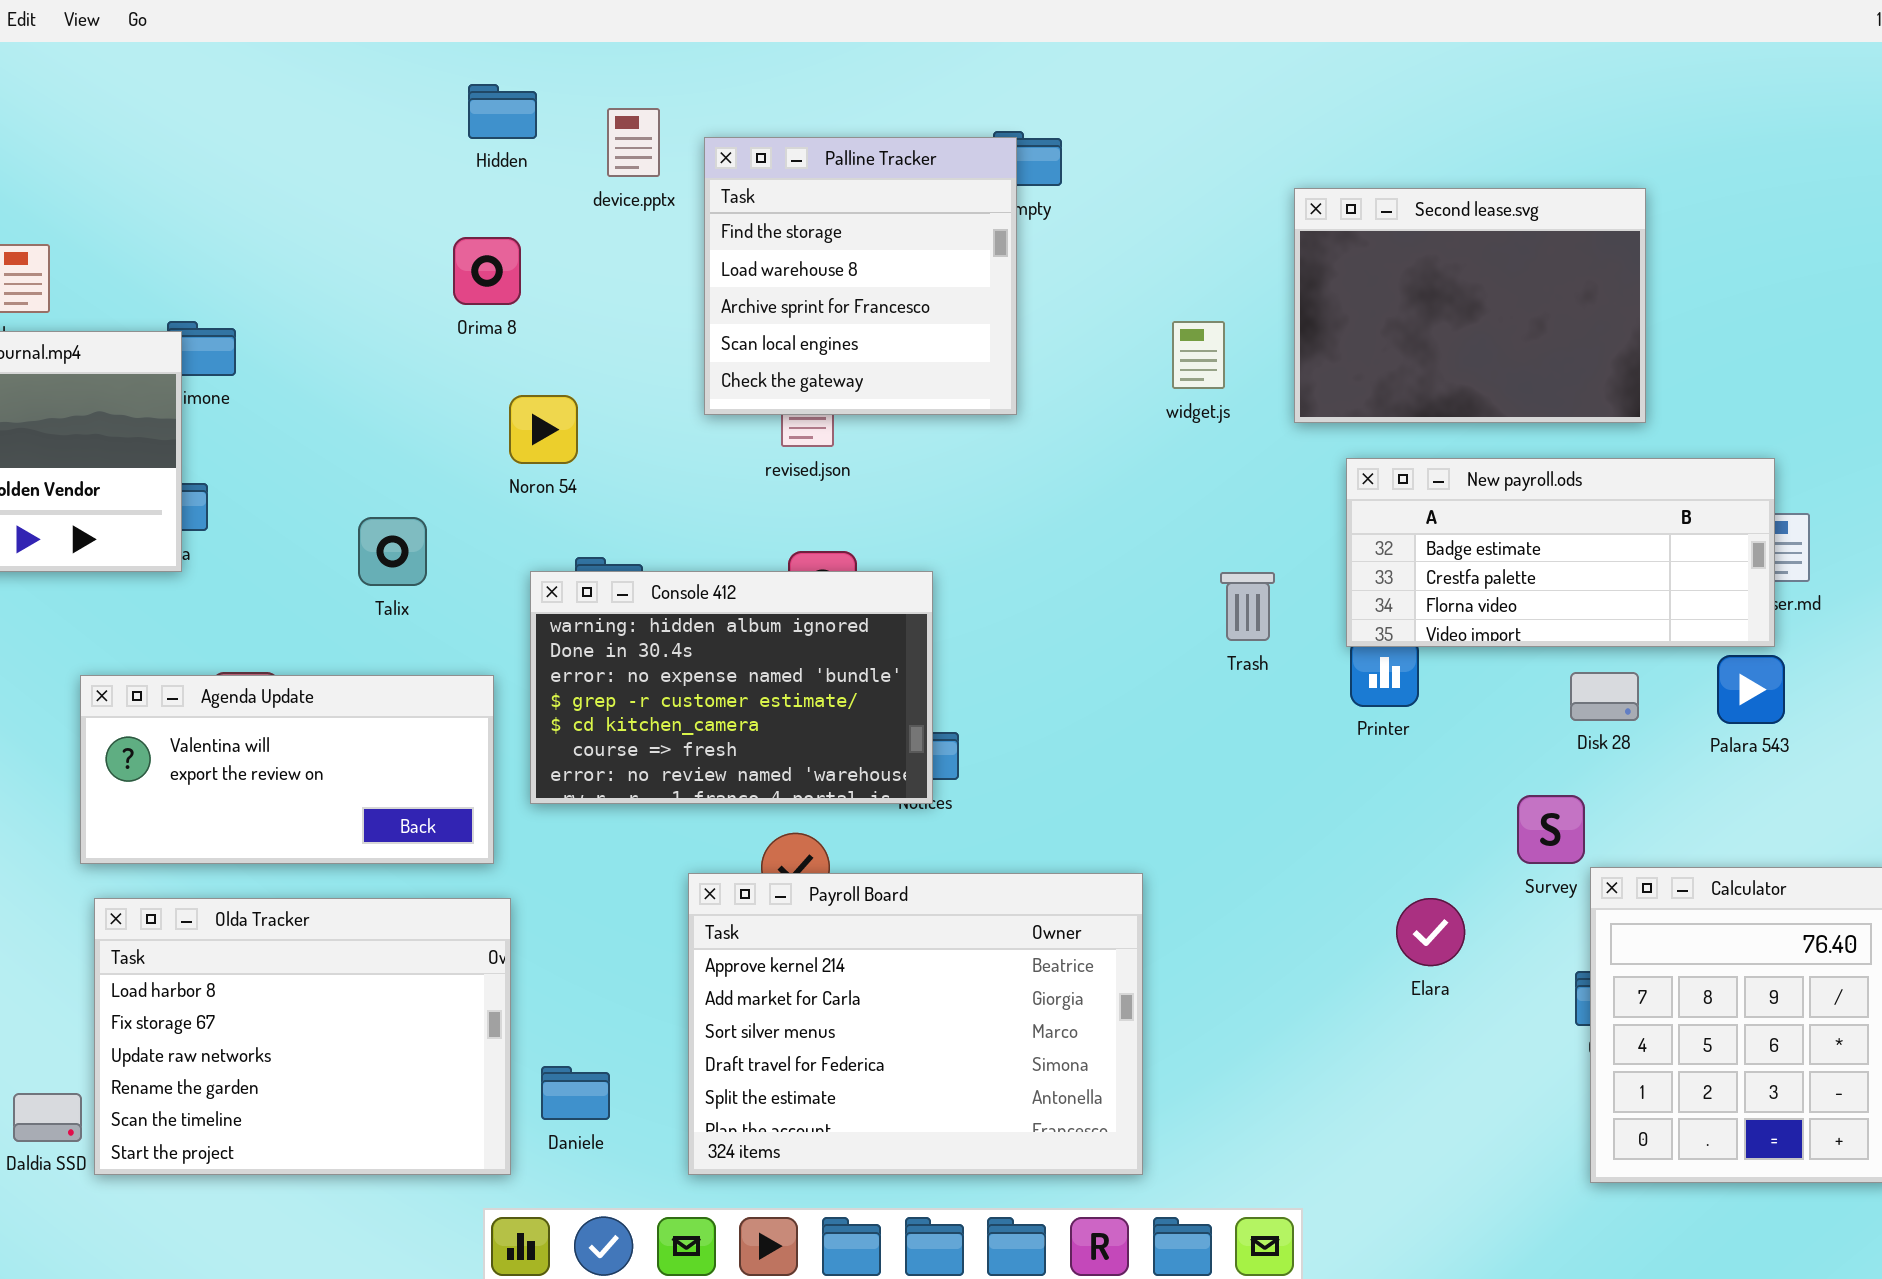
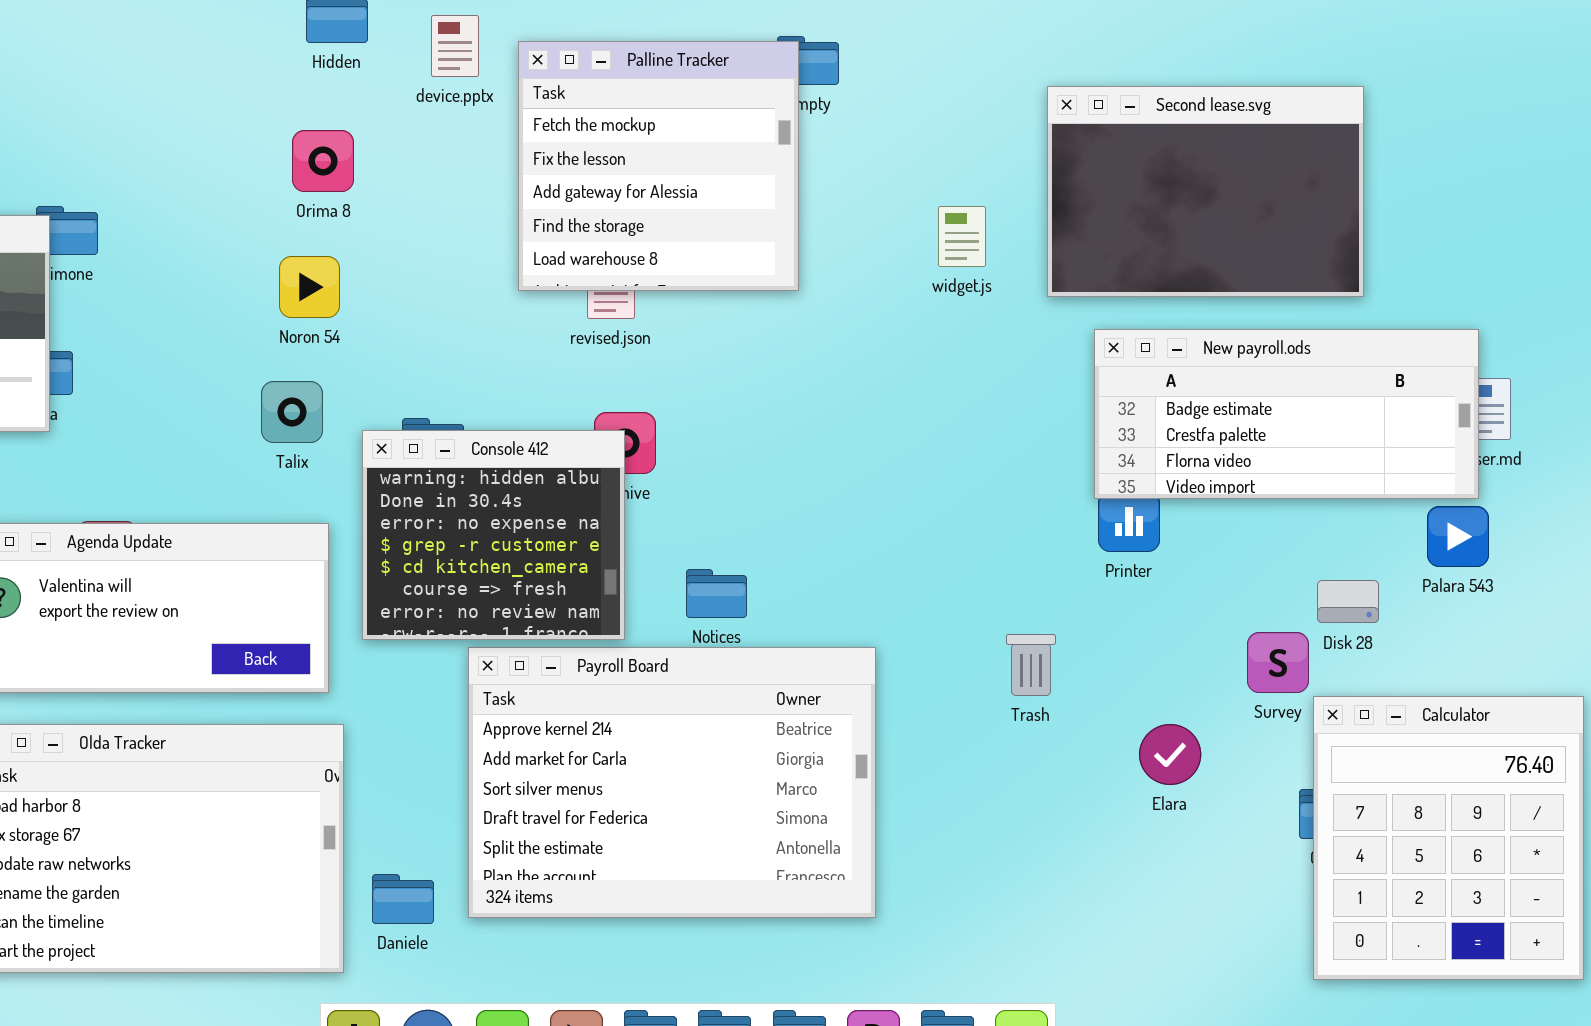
Palline Tracker: [704,137,1017,415] -> [518,41,799,291], scrolled up 3 rows
Noron 54: [509,395,578,464] -> [279,256,340,318], moved
Talix: [358,517,427,586] -> [261,381,323,443], moved
Console 412: [530,571,933,804] -> [362,430,625,640], resized
Trash: [1220,572,1275,641] -> [1006,634,1056,696], moved
Disk 28: [1570,672,1639,721] -> [1317,580,1379,623], moved
Payroll Board: [688,873,1143,1175] -> [468,647,876,918], moved

